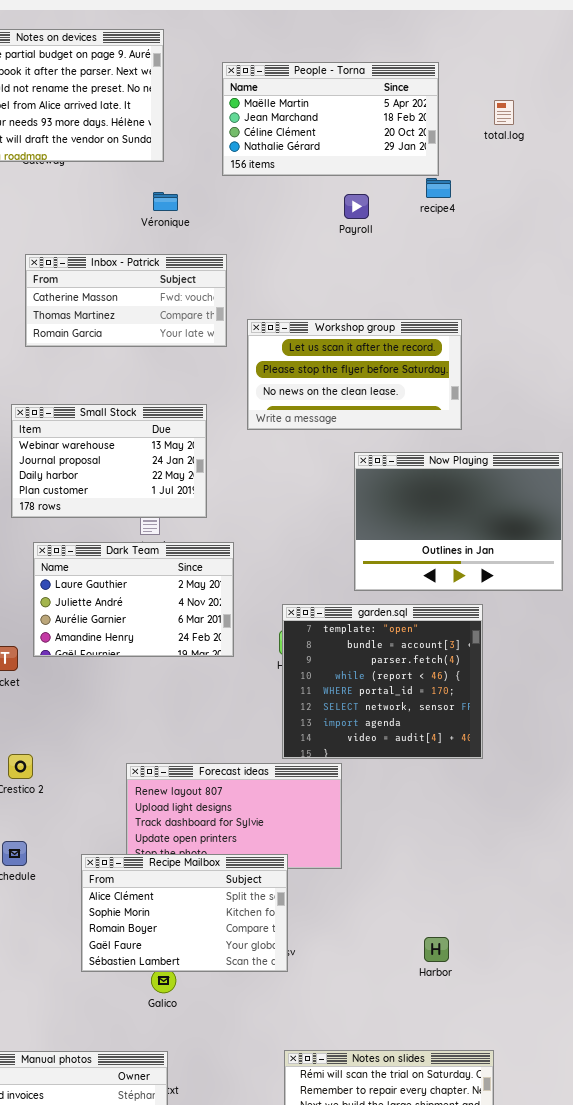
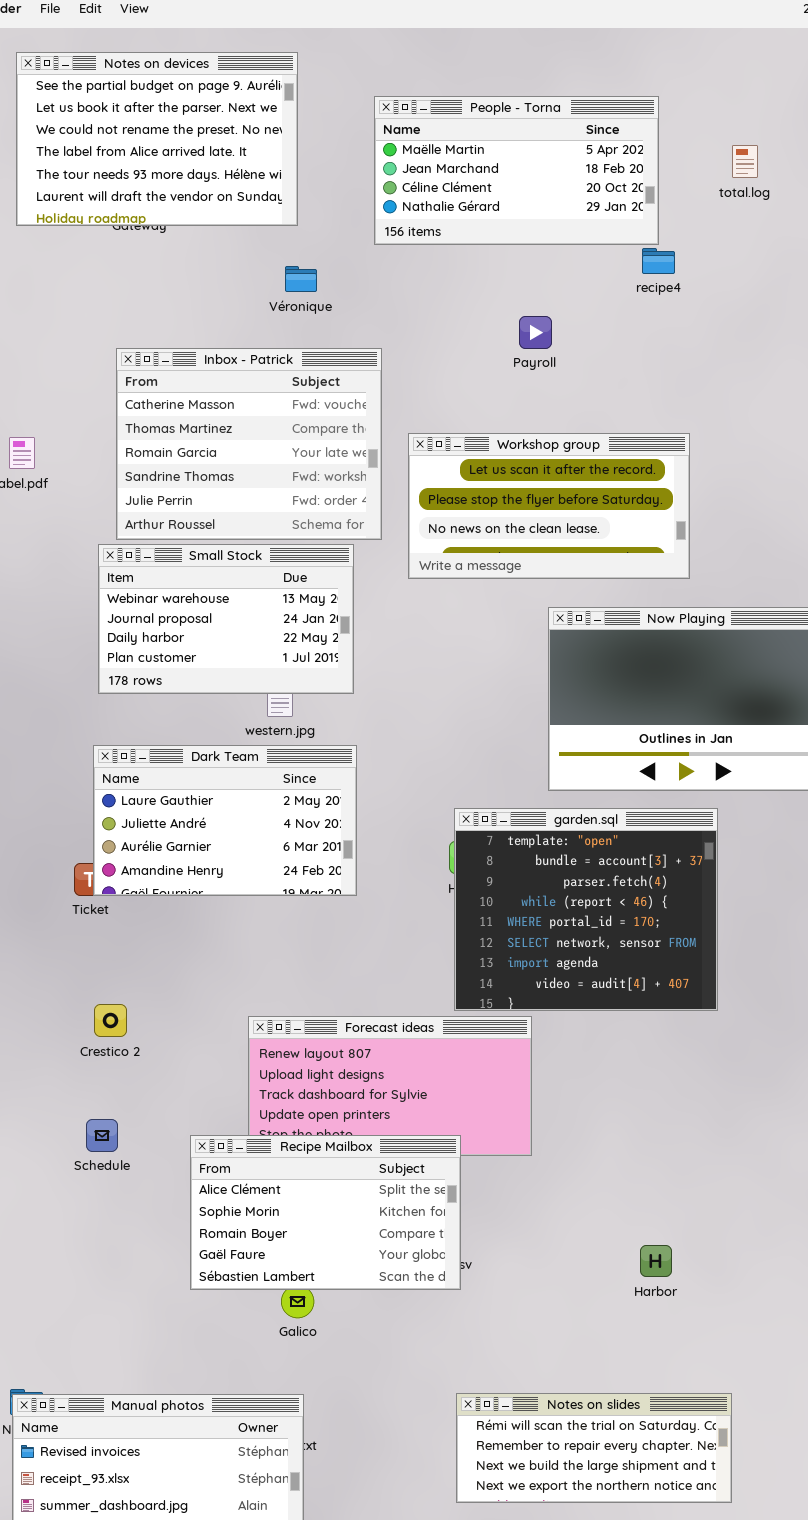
Payroll: [344,194,369,219] -> [519,316,552,349], moved
Inbox - Patrick: [25,254,227,347] -> [116,348,382,540], resized
Dark Team: [33,542,234,657] -> [93,745,357,896], moved

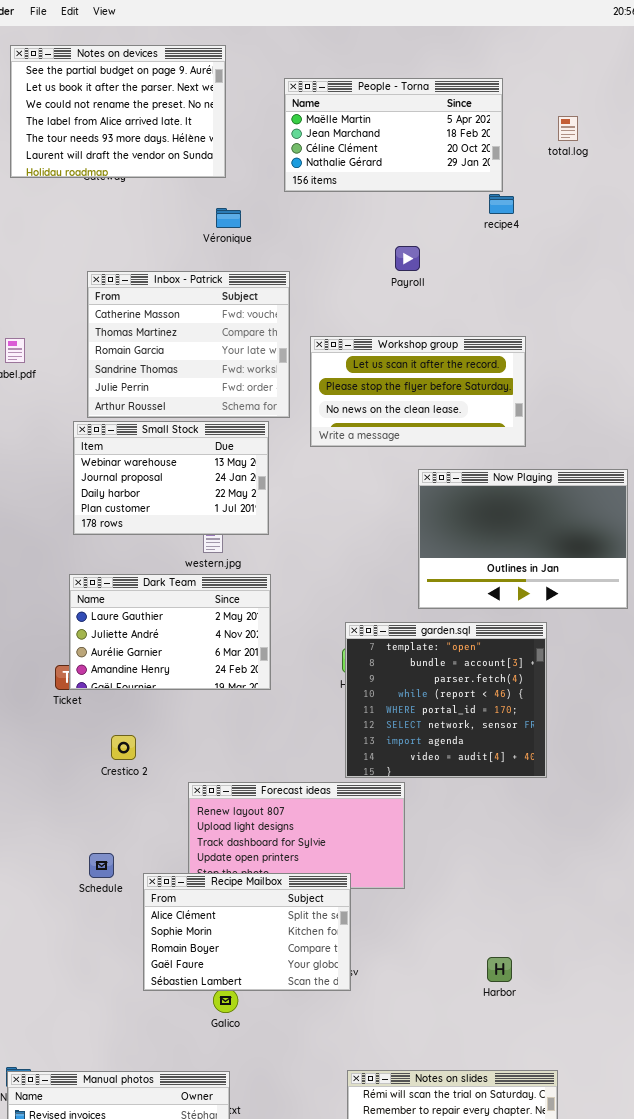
Crestico 2: [94,1004,127,1037] -> [111,735,136,760], moved
Schedule: [86,1119,118,1152] -> [89,853,114,878], moved

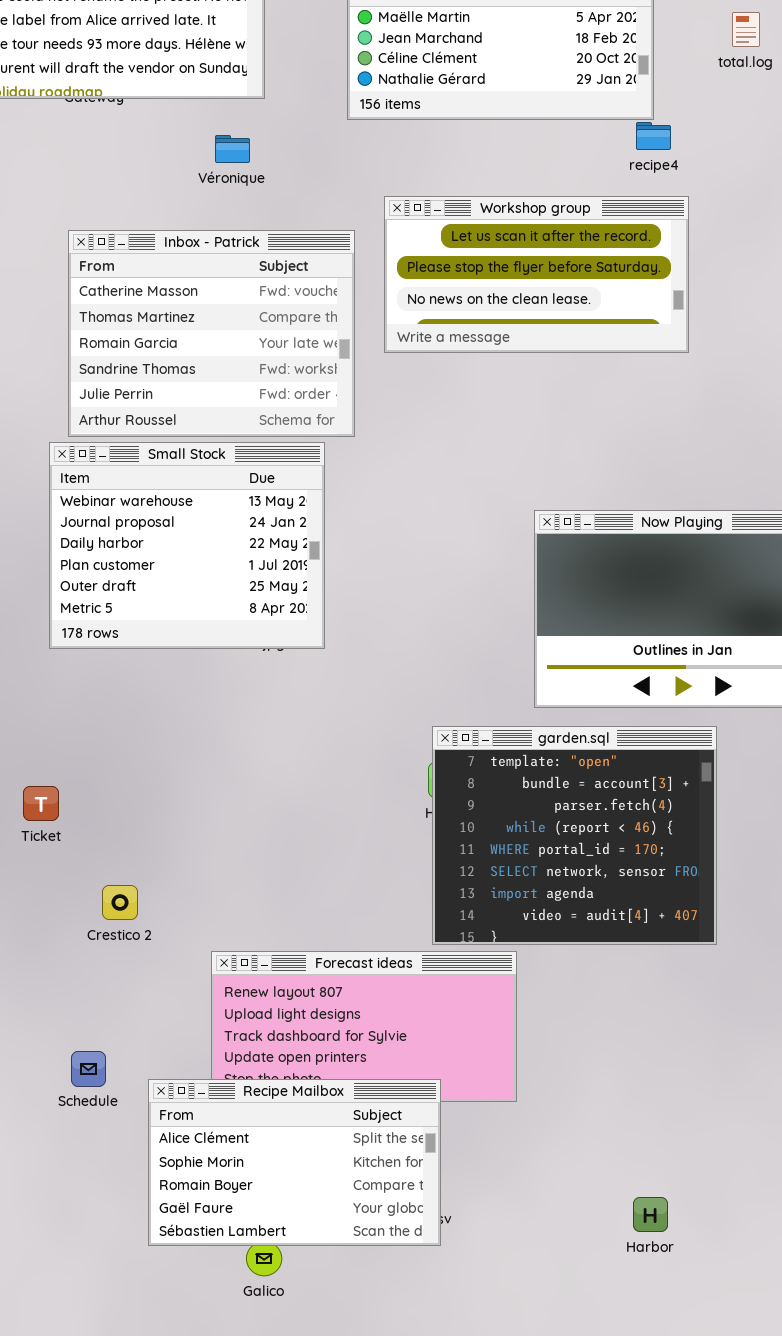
Véronique: [216,208,241,228] -> [215,135,250,163], moved
Workshop group: [310,336,526,447] -> [384,196,689,353], moved
Small Stock: [73,421,269,535] -> [49,442,325,649], resized
Dark Team: [69,574,271,690] -> none, closed

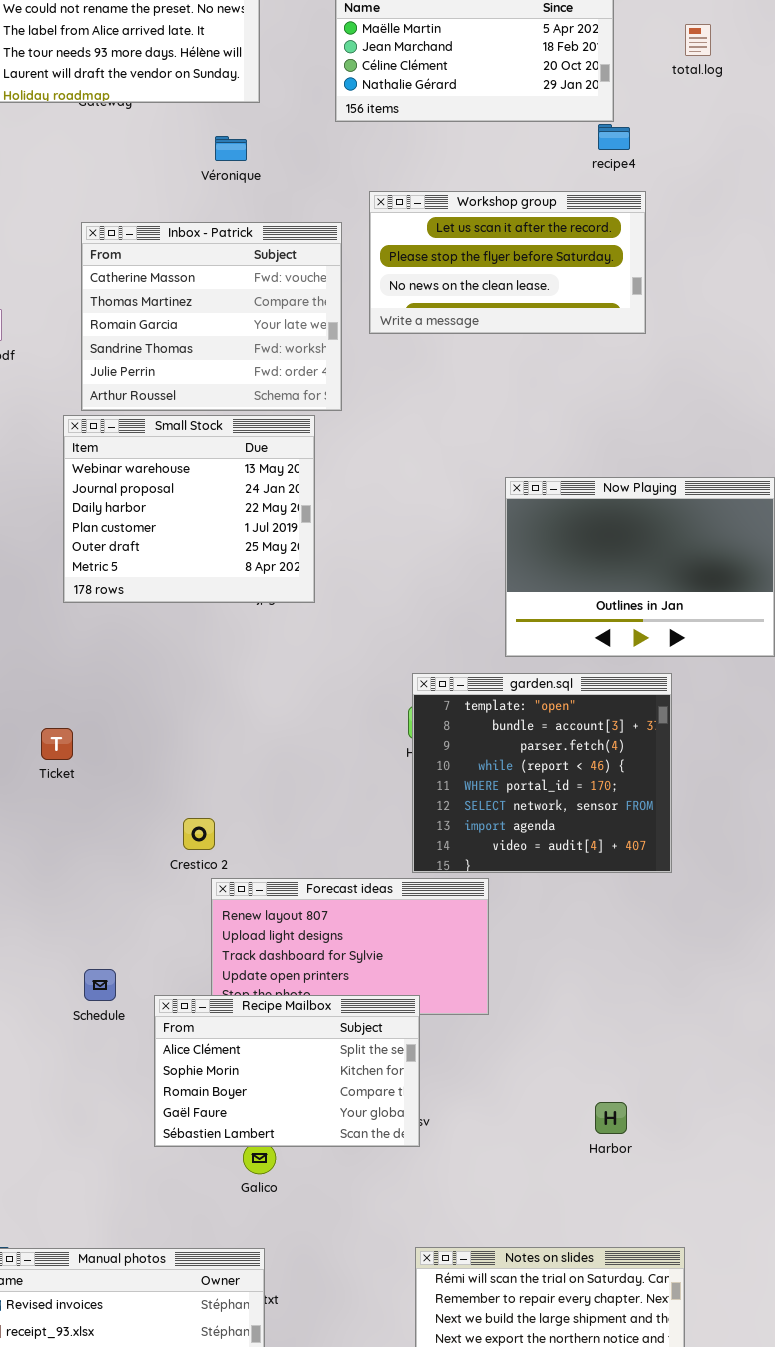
Crestico 2: [102,885,138,920] -> [183,818,215,850], moved

